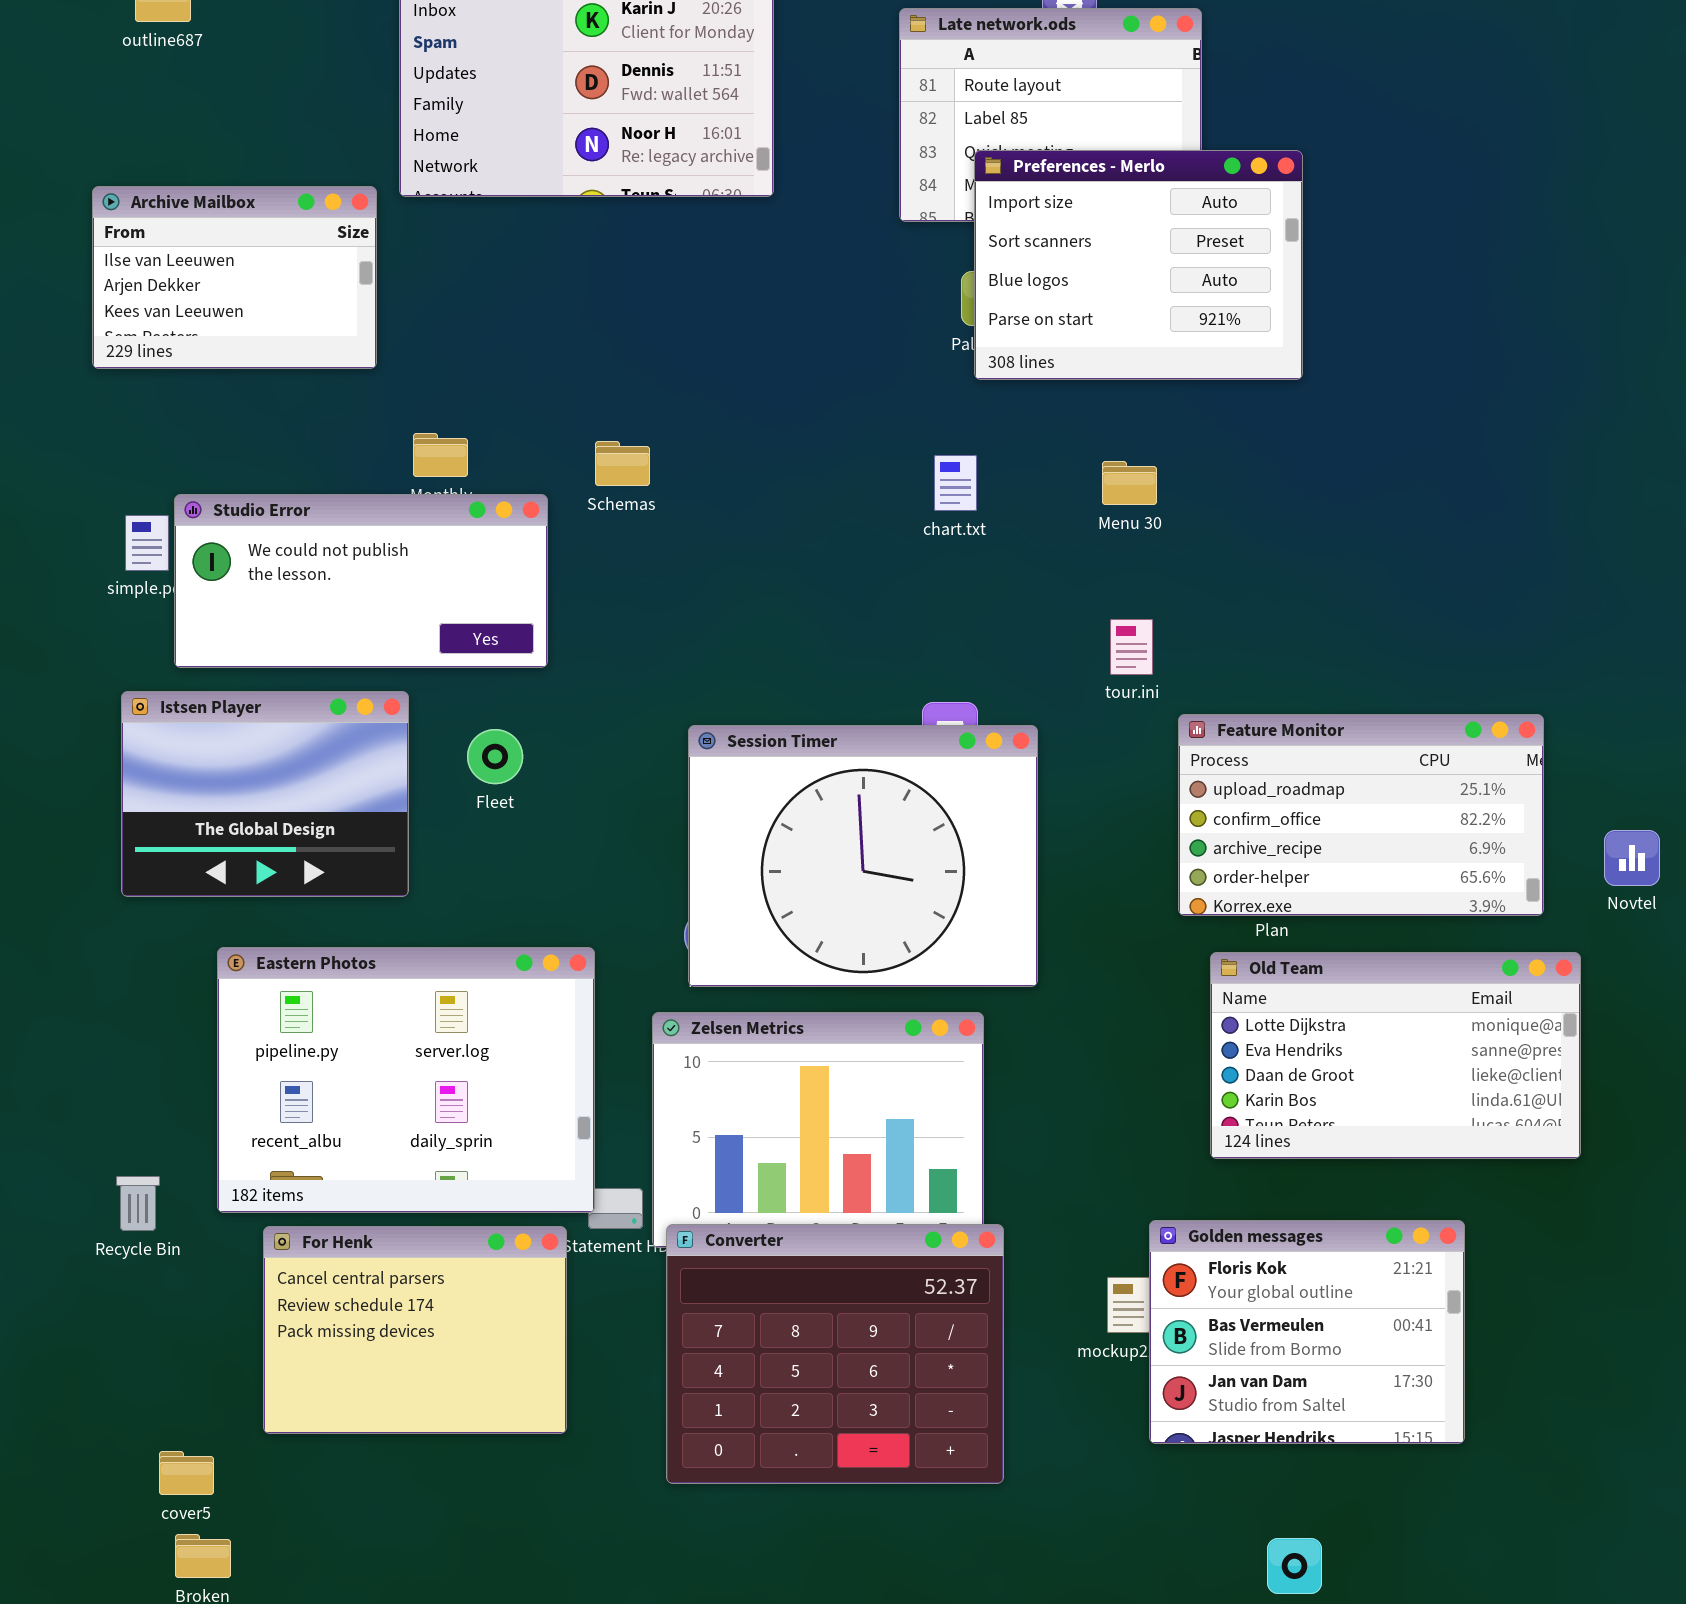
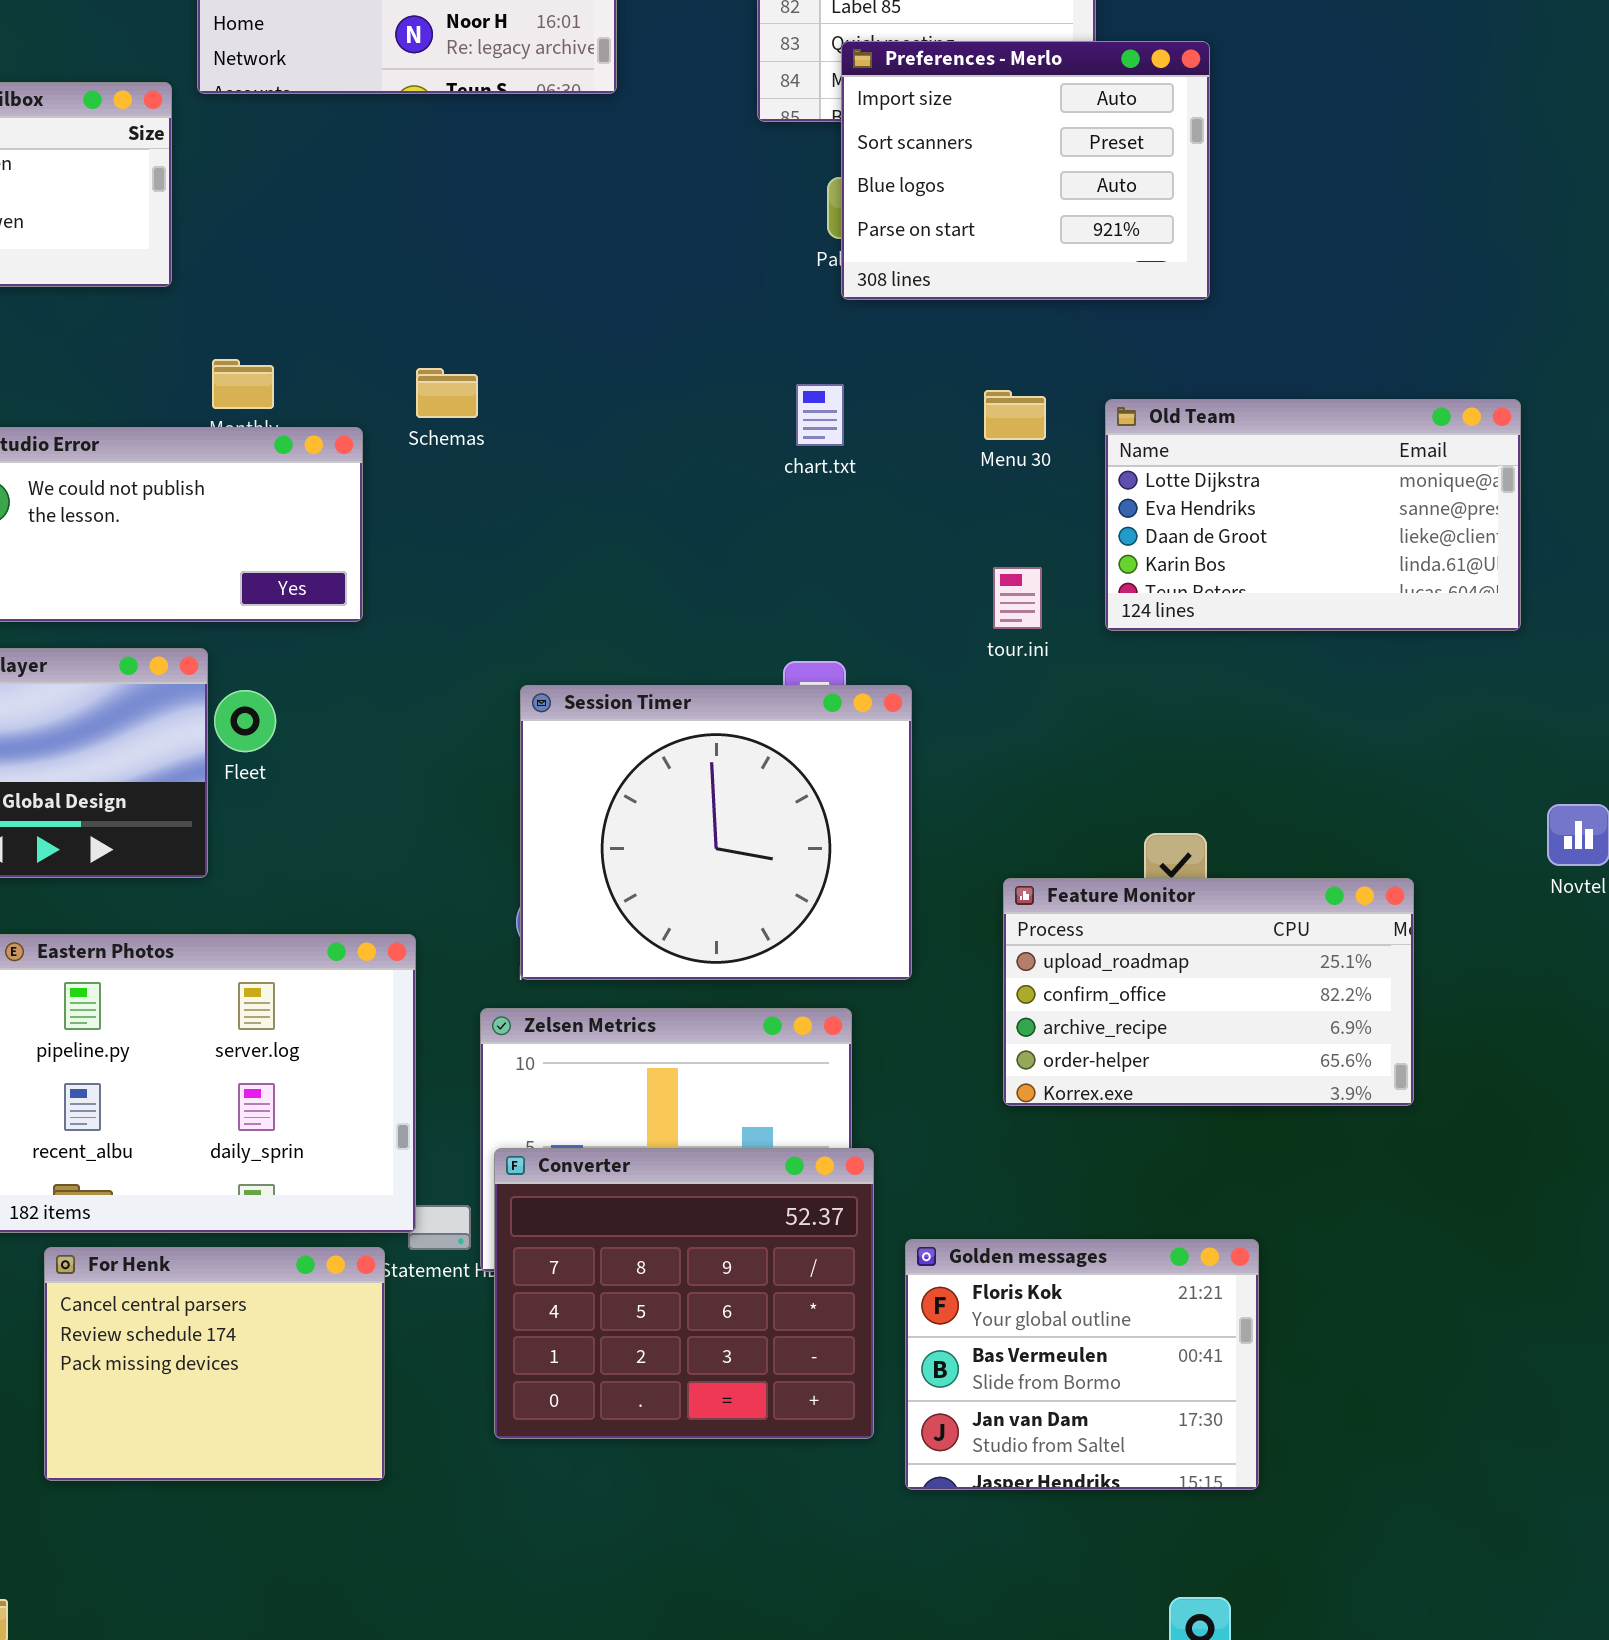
Feature Monitor: [1178,714,1544,916] -> [1003,878,1414,1106], moved
Fleet: [467,729,523,784] -> [214,690,276,752], moved
Old Team: [1210,952,1581,1159] -> [1105,399,1521,631], moved
Golden messages: [1149,1220,1465,1444] -> [905,1239,1259,1490], moved
Converter: [666,1224,1004,1484] -> [494,1148,874,1439], moved

